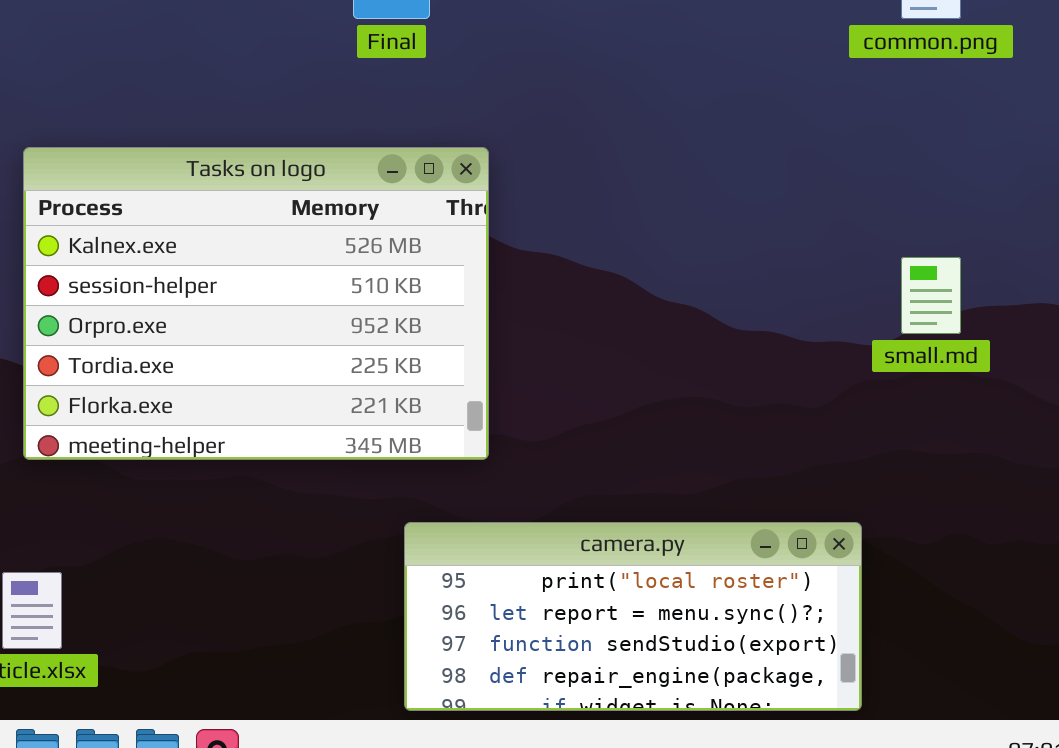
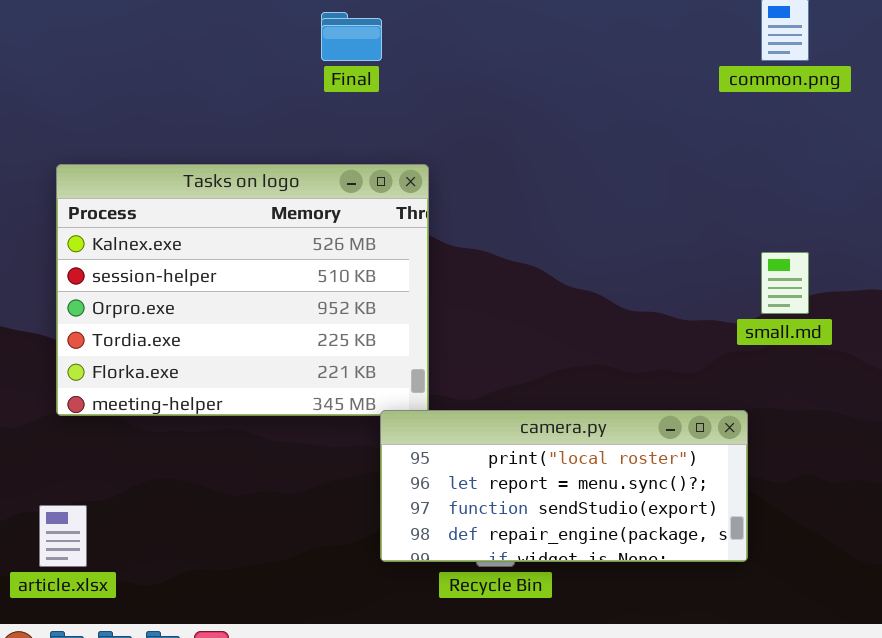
camera.py: [404,522,862,711] -> [380,410,748,562], moved

